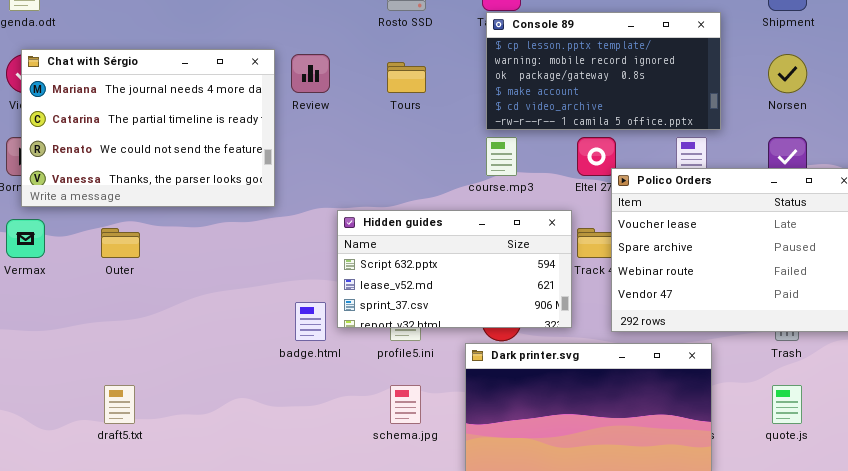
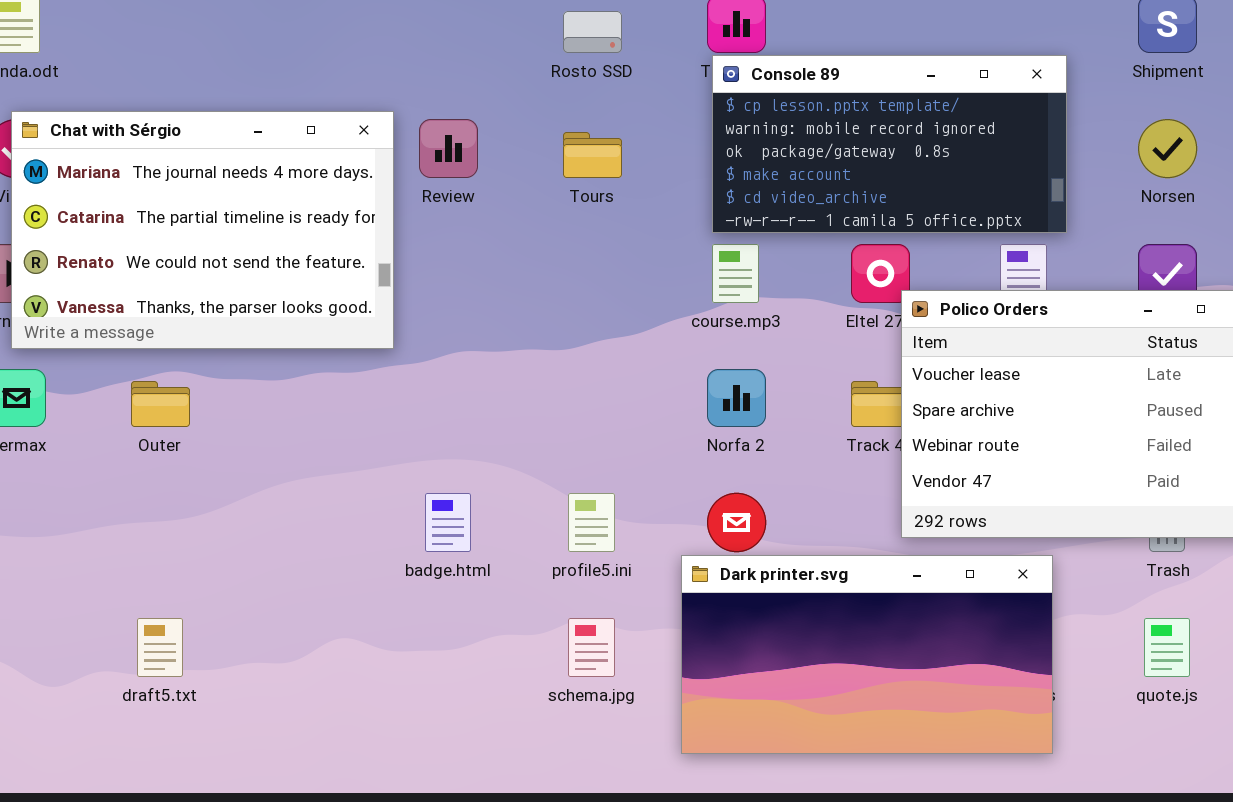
Hidden guides: [337,210,572,328] -> none, closed

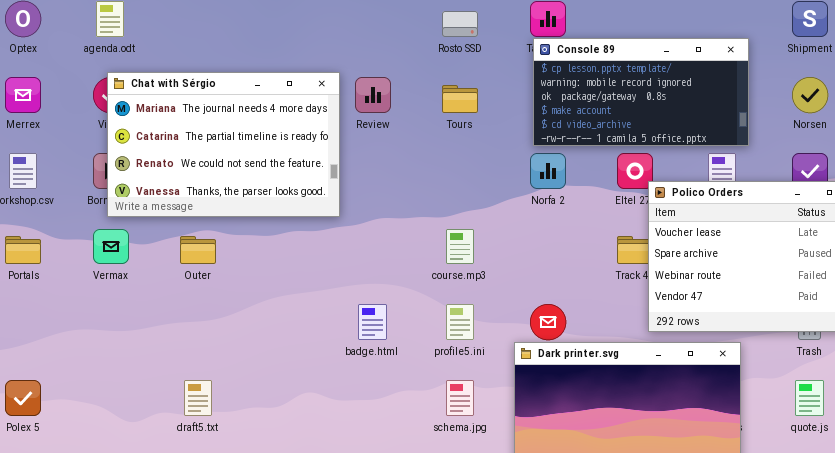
course.mp3: [712,244,759,303] -> [446,229,474,264], moved
Norfa 2: [707,369,766,427] -> [530,153,566,189], moved

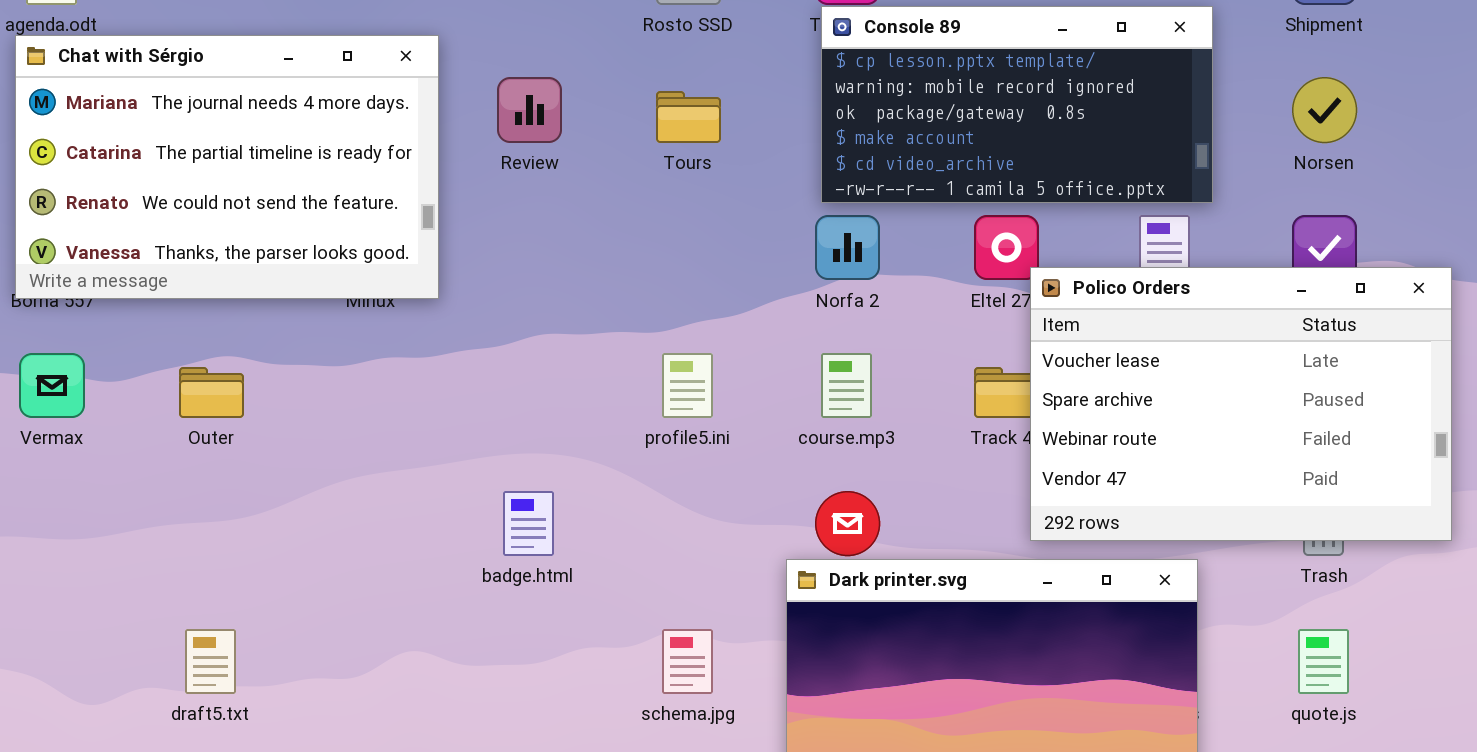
Chat with Sérgio: [107,72,340,217] -> [15,35,439,299], moved
course.mp3: [446,229,474,264] -> [821,353,872,418], moved
profile5.ini: [446,304,474,340] -> [662,353,713,418], moved

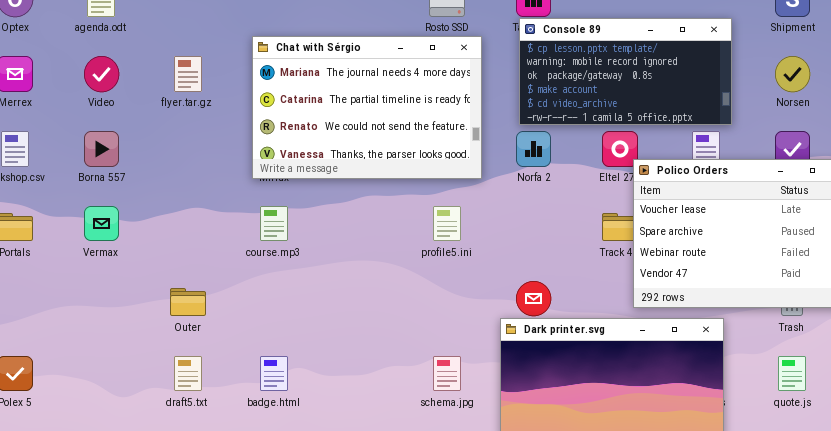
Chat with Sérgio: [15,35,439,299] -> [252,36,482,179], moved
course.mp3: [821,353,872,418] -> [260,206,288,241], moved
Outer: [179,367,244,418] -> [170,288,206,316], moved
badge.html: [503,491,554,556] -> [260,356,288,391], moved

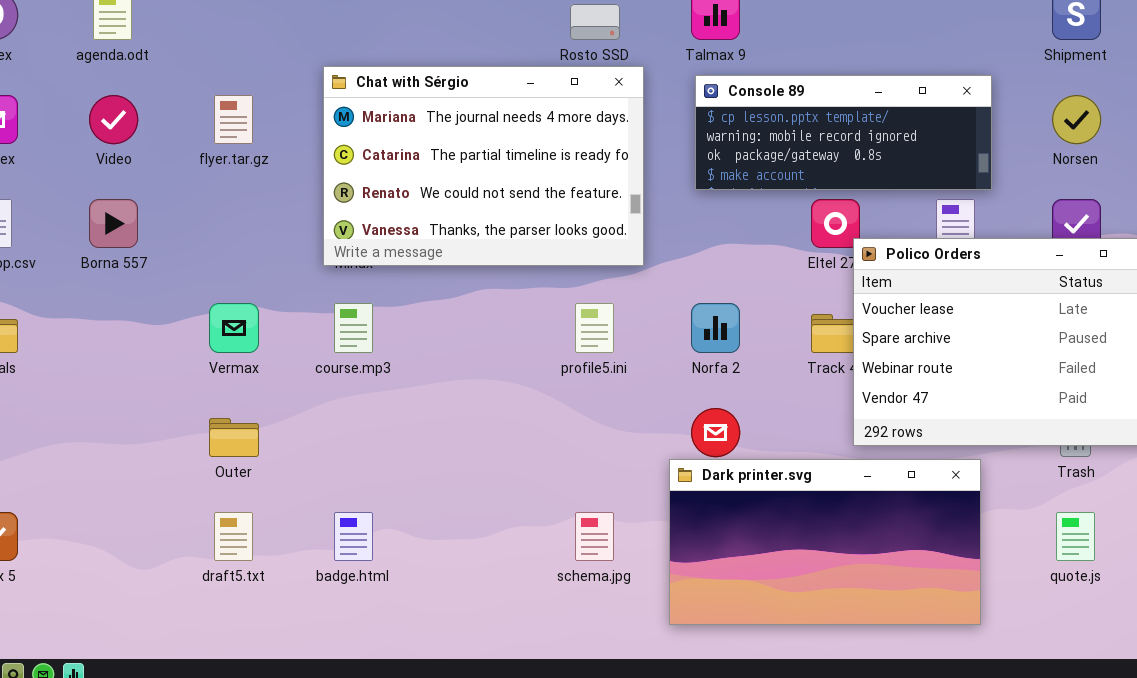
Console 89: [519,18,732,125] -> [695,75,992,190], resized
Norfa 2: [516,131,551,167] -> [691,303,740,353], moved
Vermax: [84,206,119,241] -> [209,303,259,353], moved

